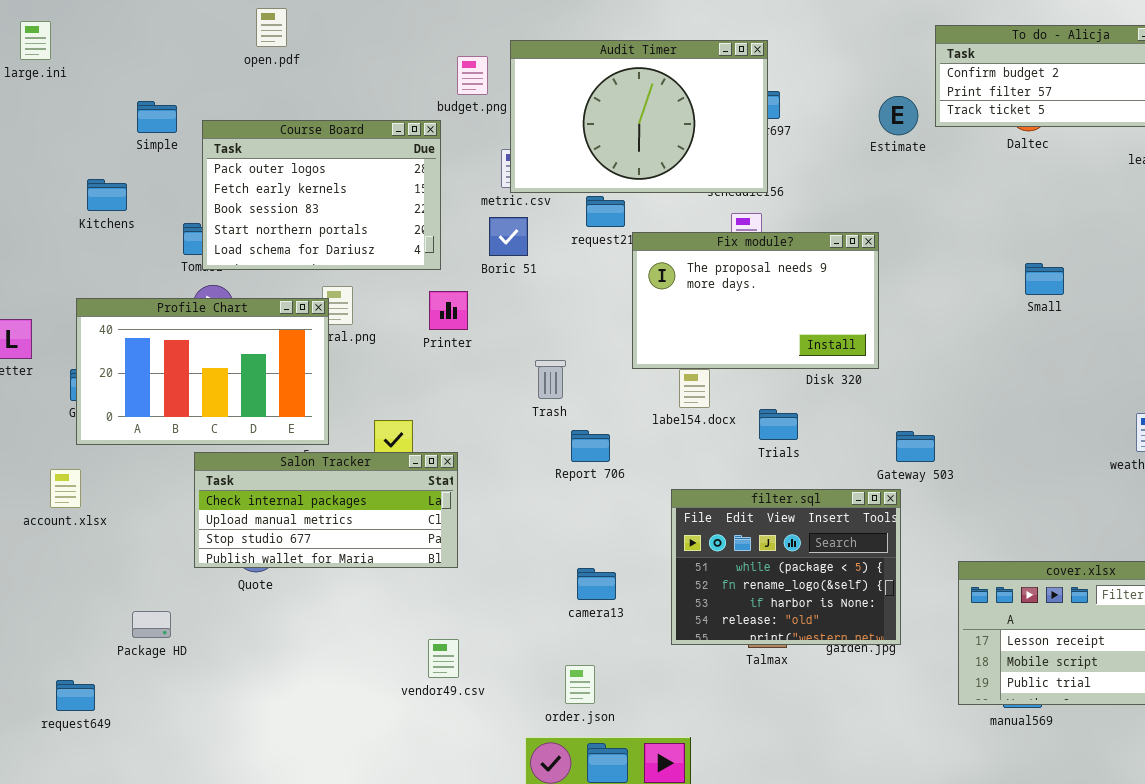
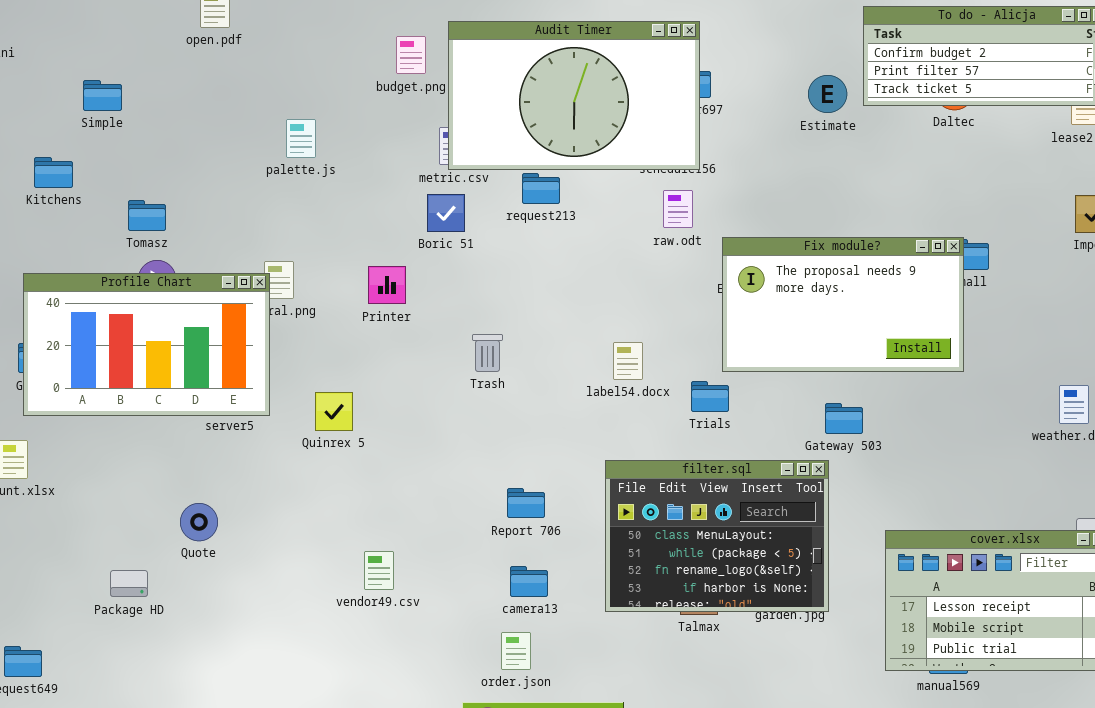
Course Board: [202,120,441,270] -> none, closed
Fix module?: [632,232,879,369] -> [722,237,964,372], moved
Report 706: [571,430,610,462] -> [507,488,545,518], moved
Salon Tracker: [194,452,458,568] -> none, closed
filter.sql: [671,489,901,645] -> [605,460,829,612], scrolled up 1 row
camera13: [577,568,616,600] -> [510,566,548,597], moved
Package HD: [132,611,171,638] -> [110,570,148,597], moved
vendor49.csv: [428,639,459,678] -> [364,551,394,590], moved

